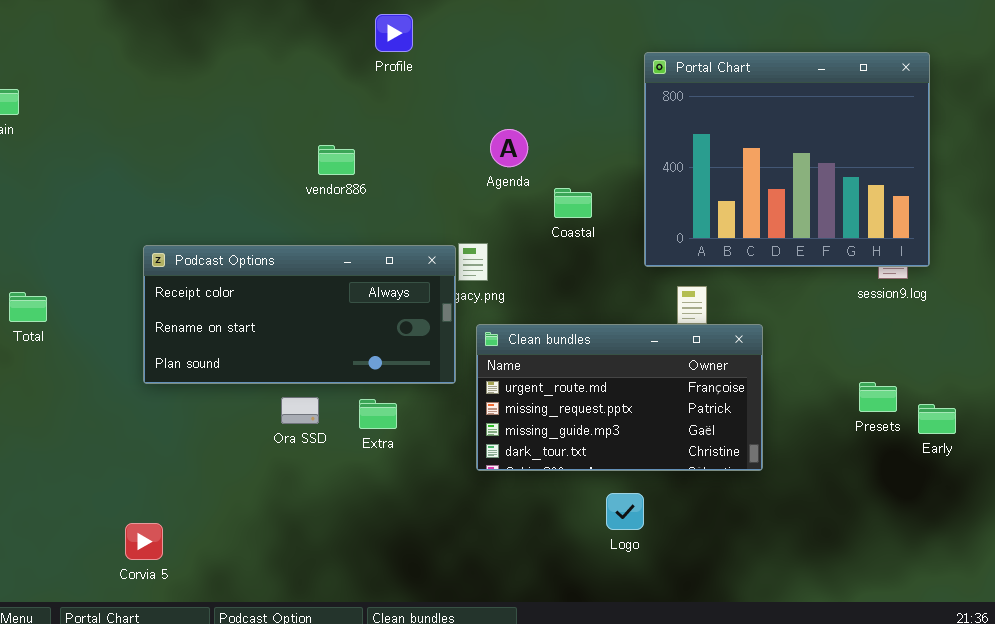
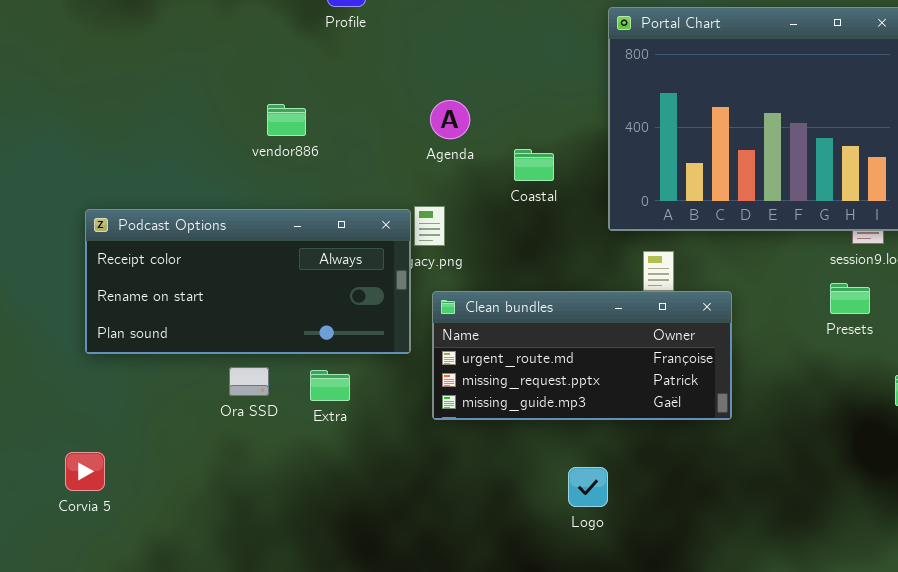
Agenda: [490,129,528,167] -> [430,100,470,139], moved
Clean bundles: [476,324,763,471] -> [432,291,732,420], resized
Presets: [859,382,897,412] -> [830,283,870,314], moved
Corvia 5: [125,523,163,560] -> [65,452,105,491], moved

